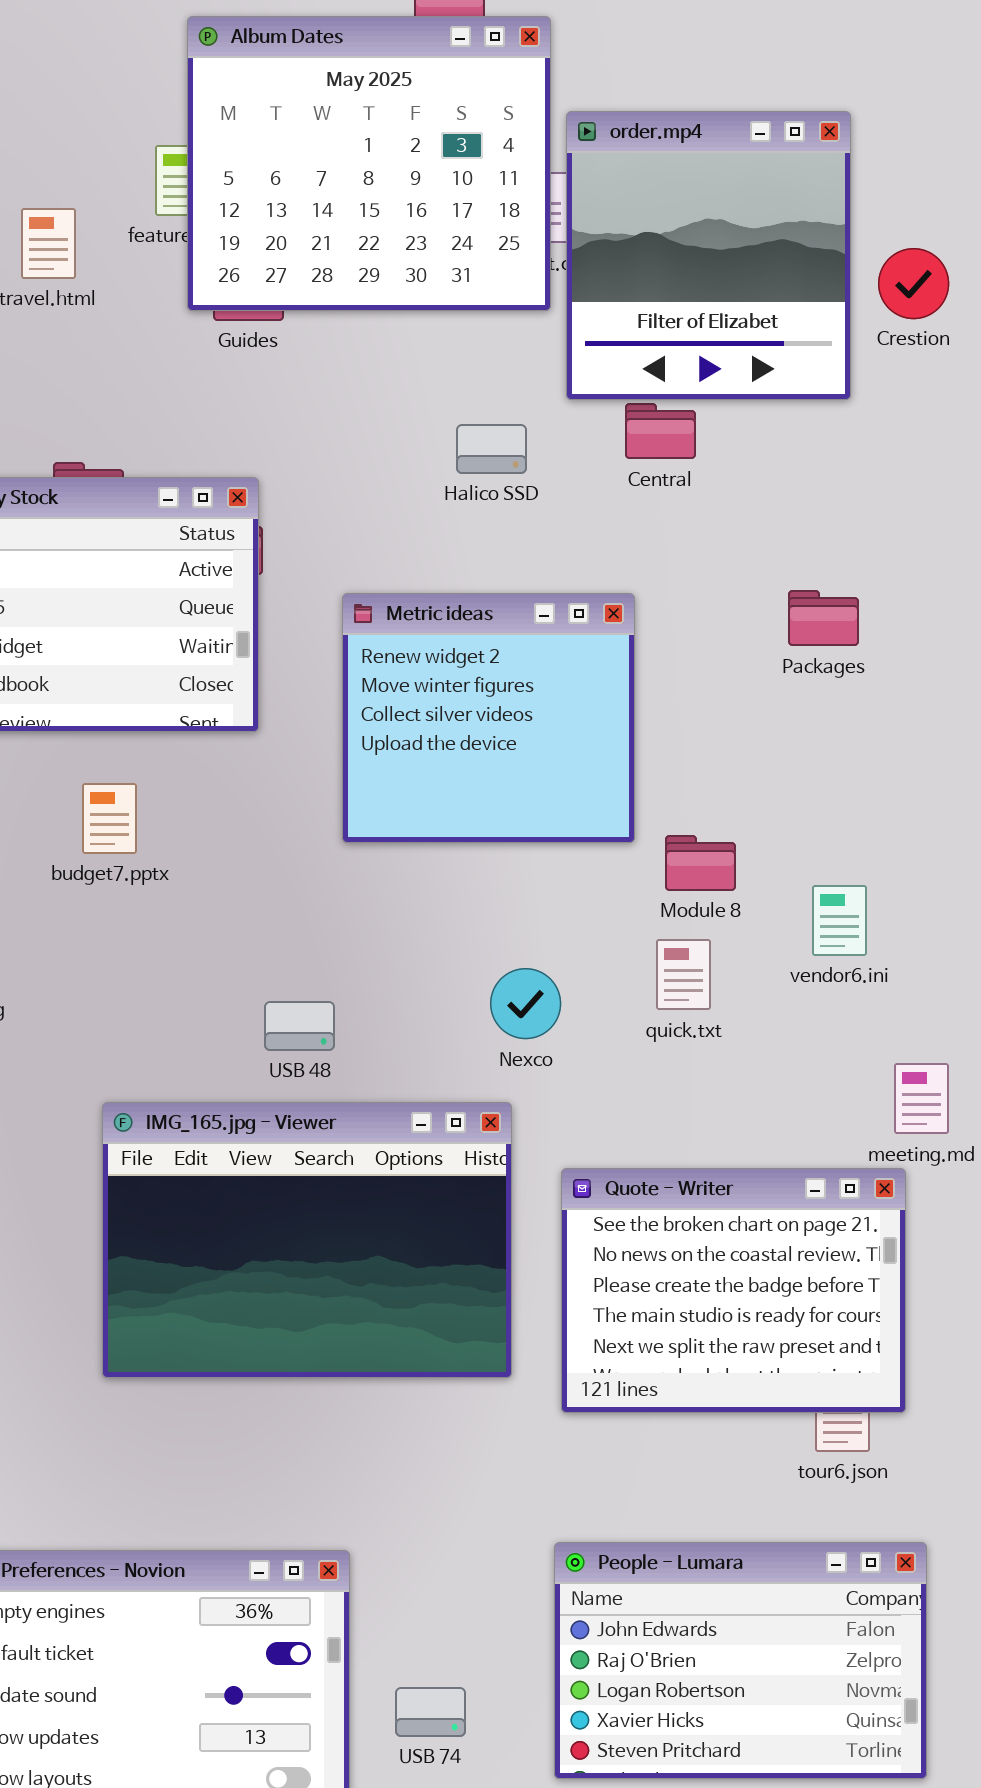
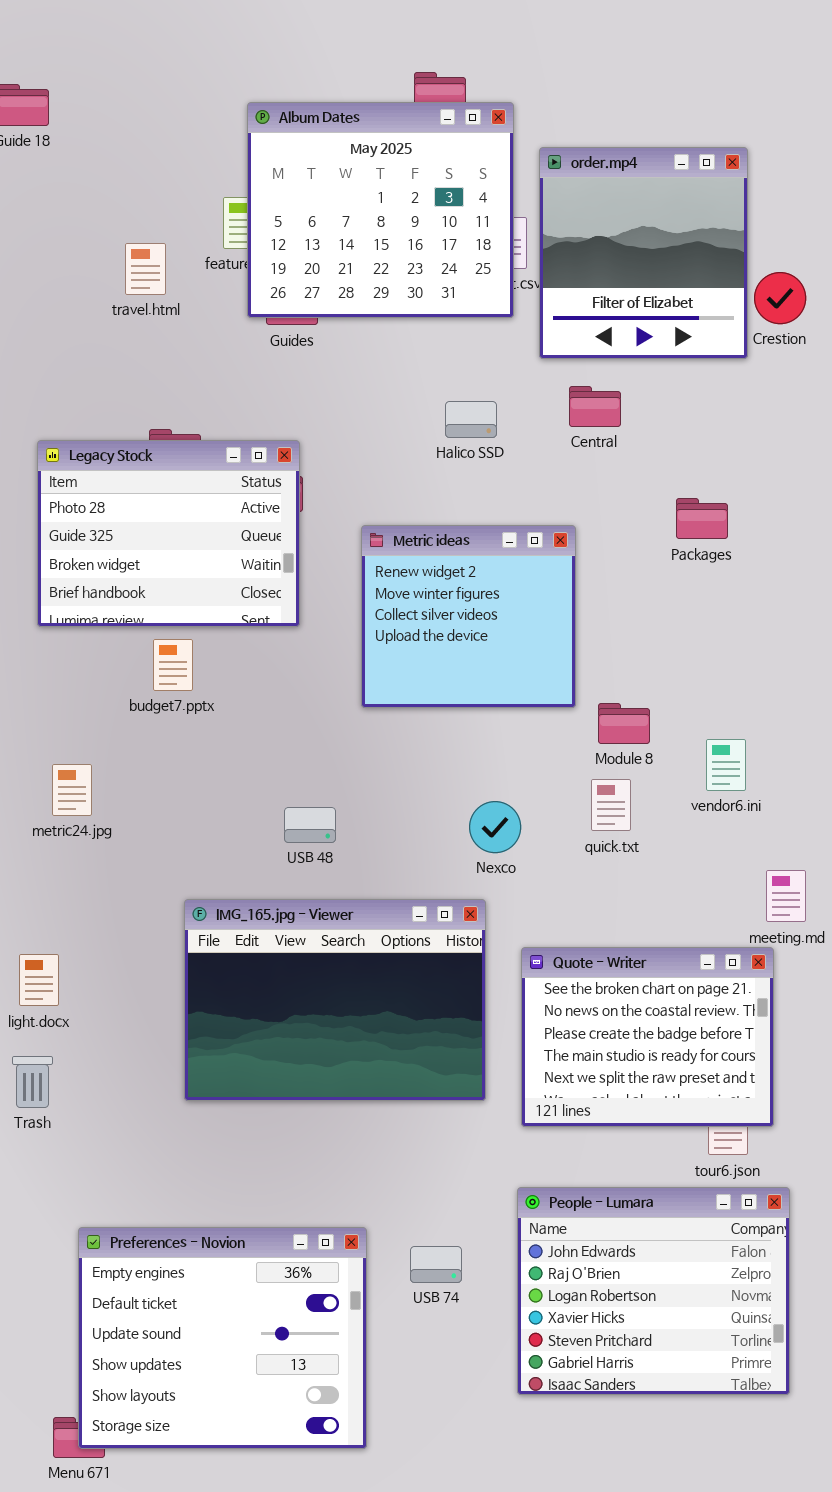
order.mp4: [566,111,851,400] -> [539,147,748,359], moved
Packages: [788,590,859,646] -> [676,498,728,539], moved
budget7.pptx: [82,783,137,854] -> [153,639,193,691], moved
USB 48: [264,1001,335,1051] -> [284,807,336,843], moved
People - Lumara: [554,1542,927,1779] -> [517,1187,790,1395], resized
USB 74: [395,1687,466,1737] -> [410,1246,462,1283], moved

